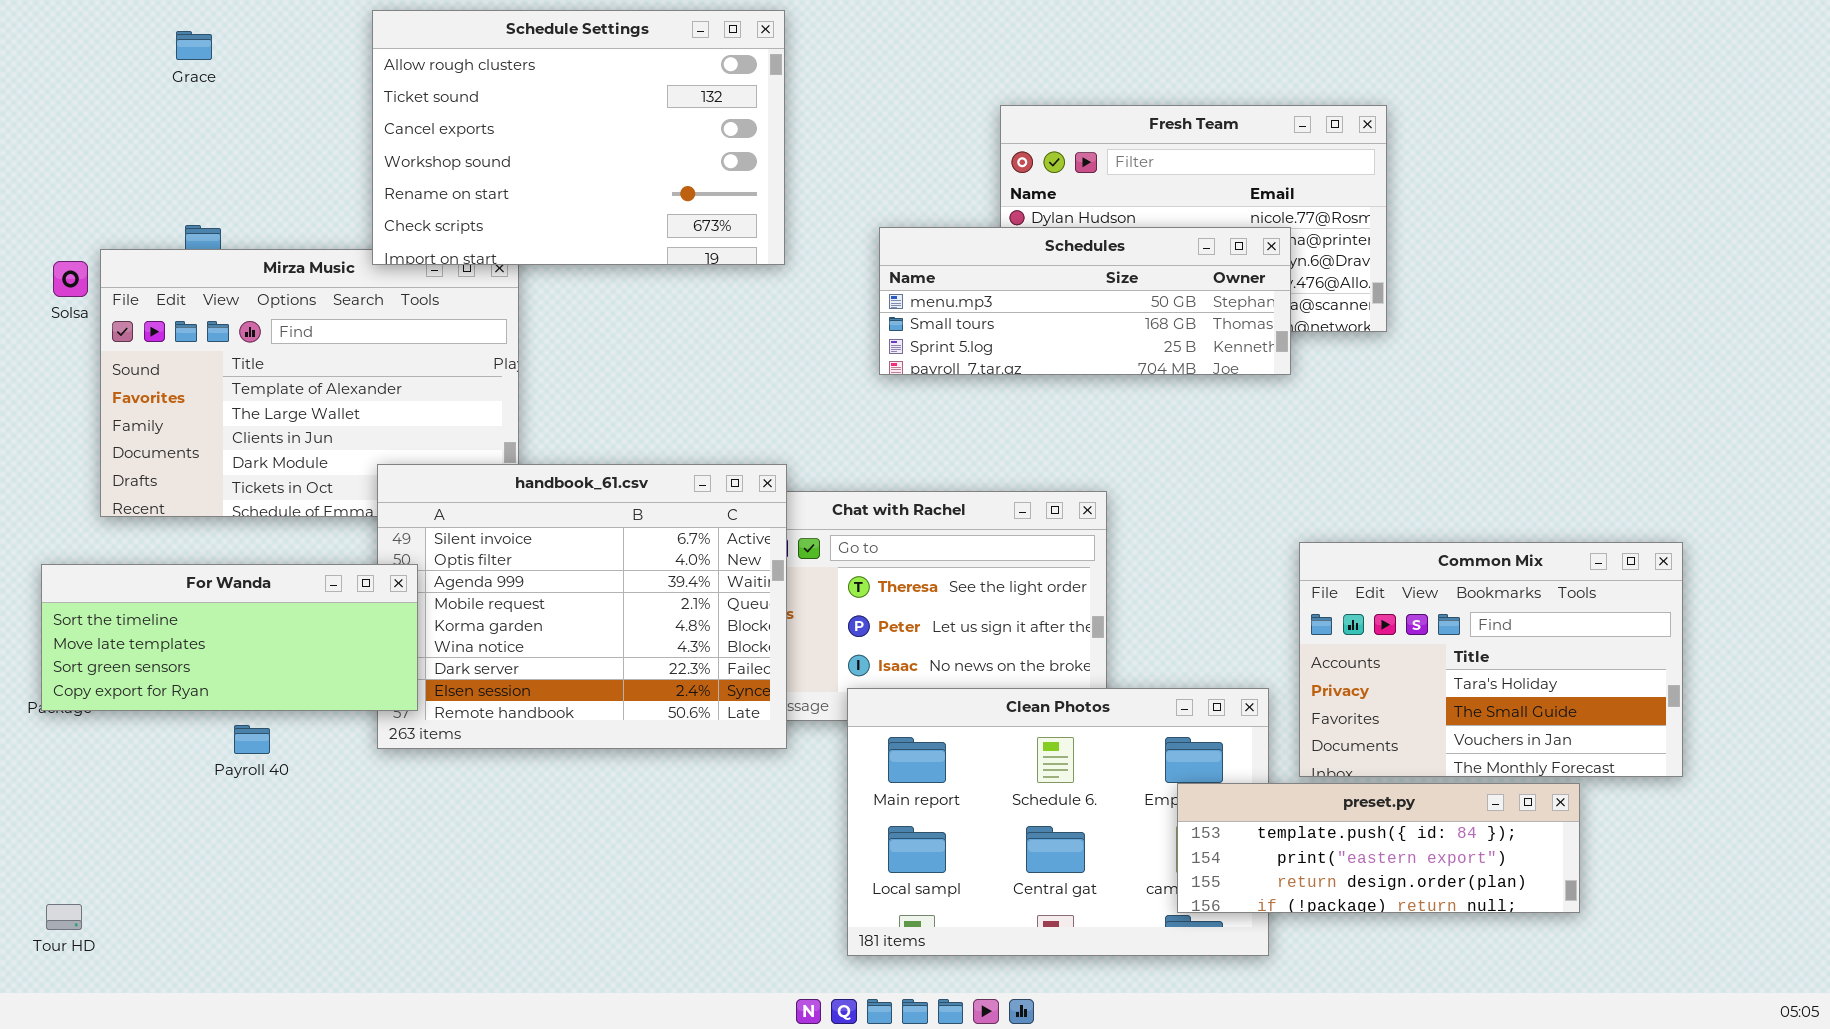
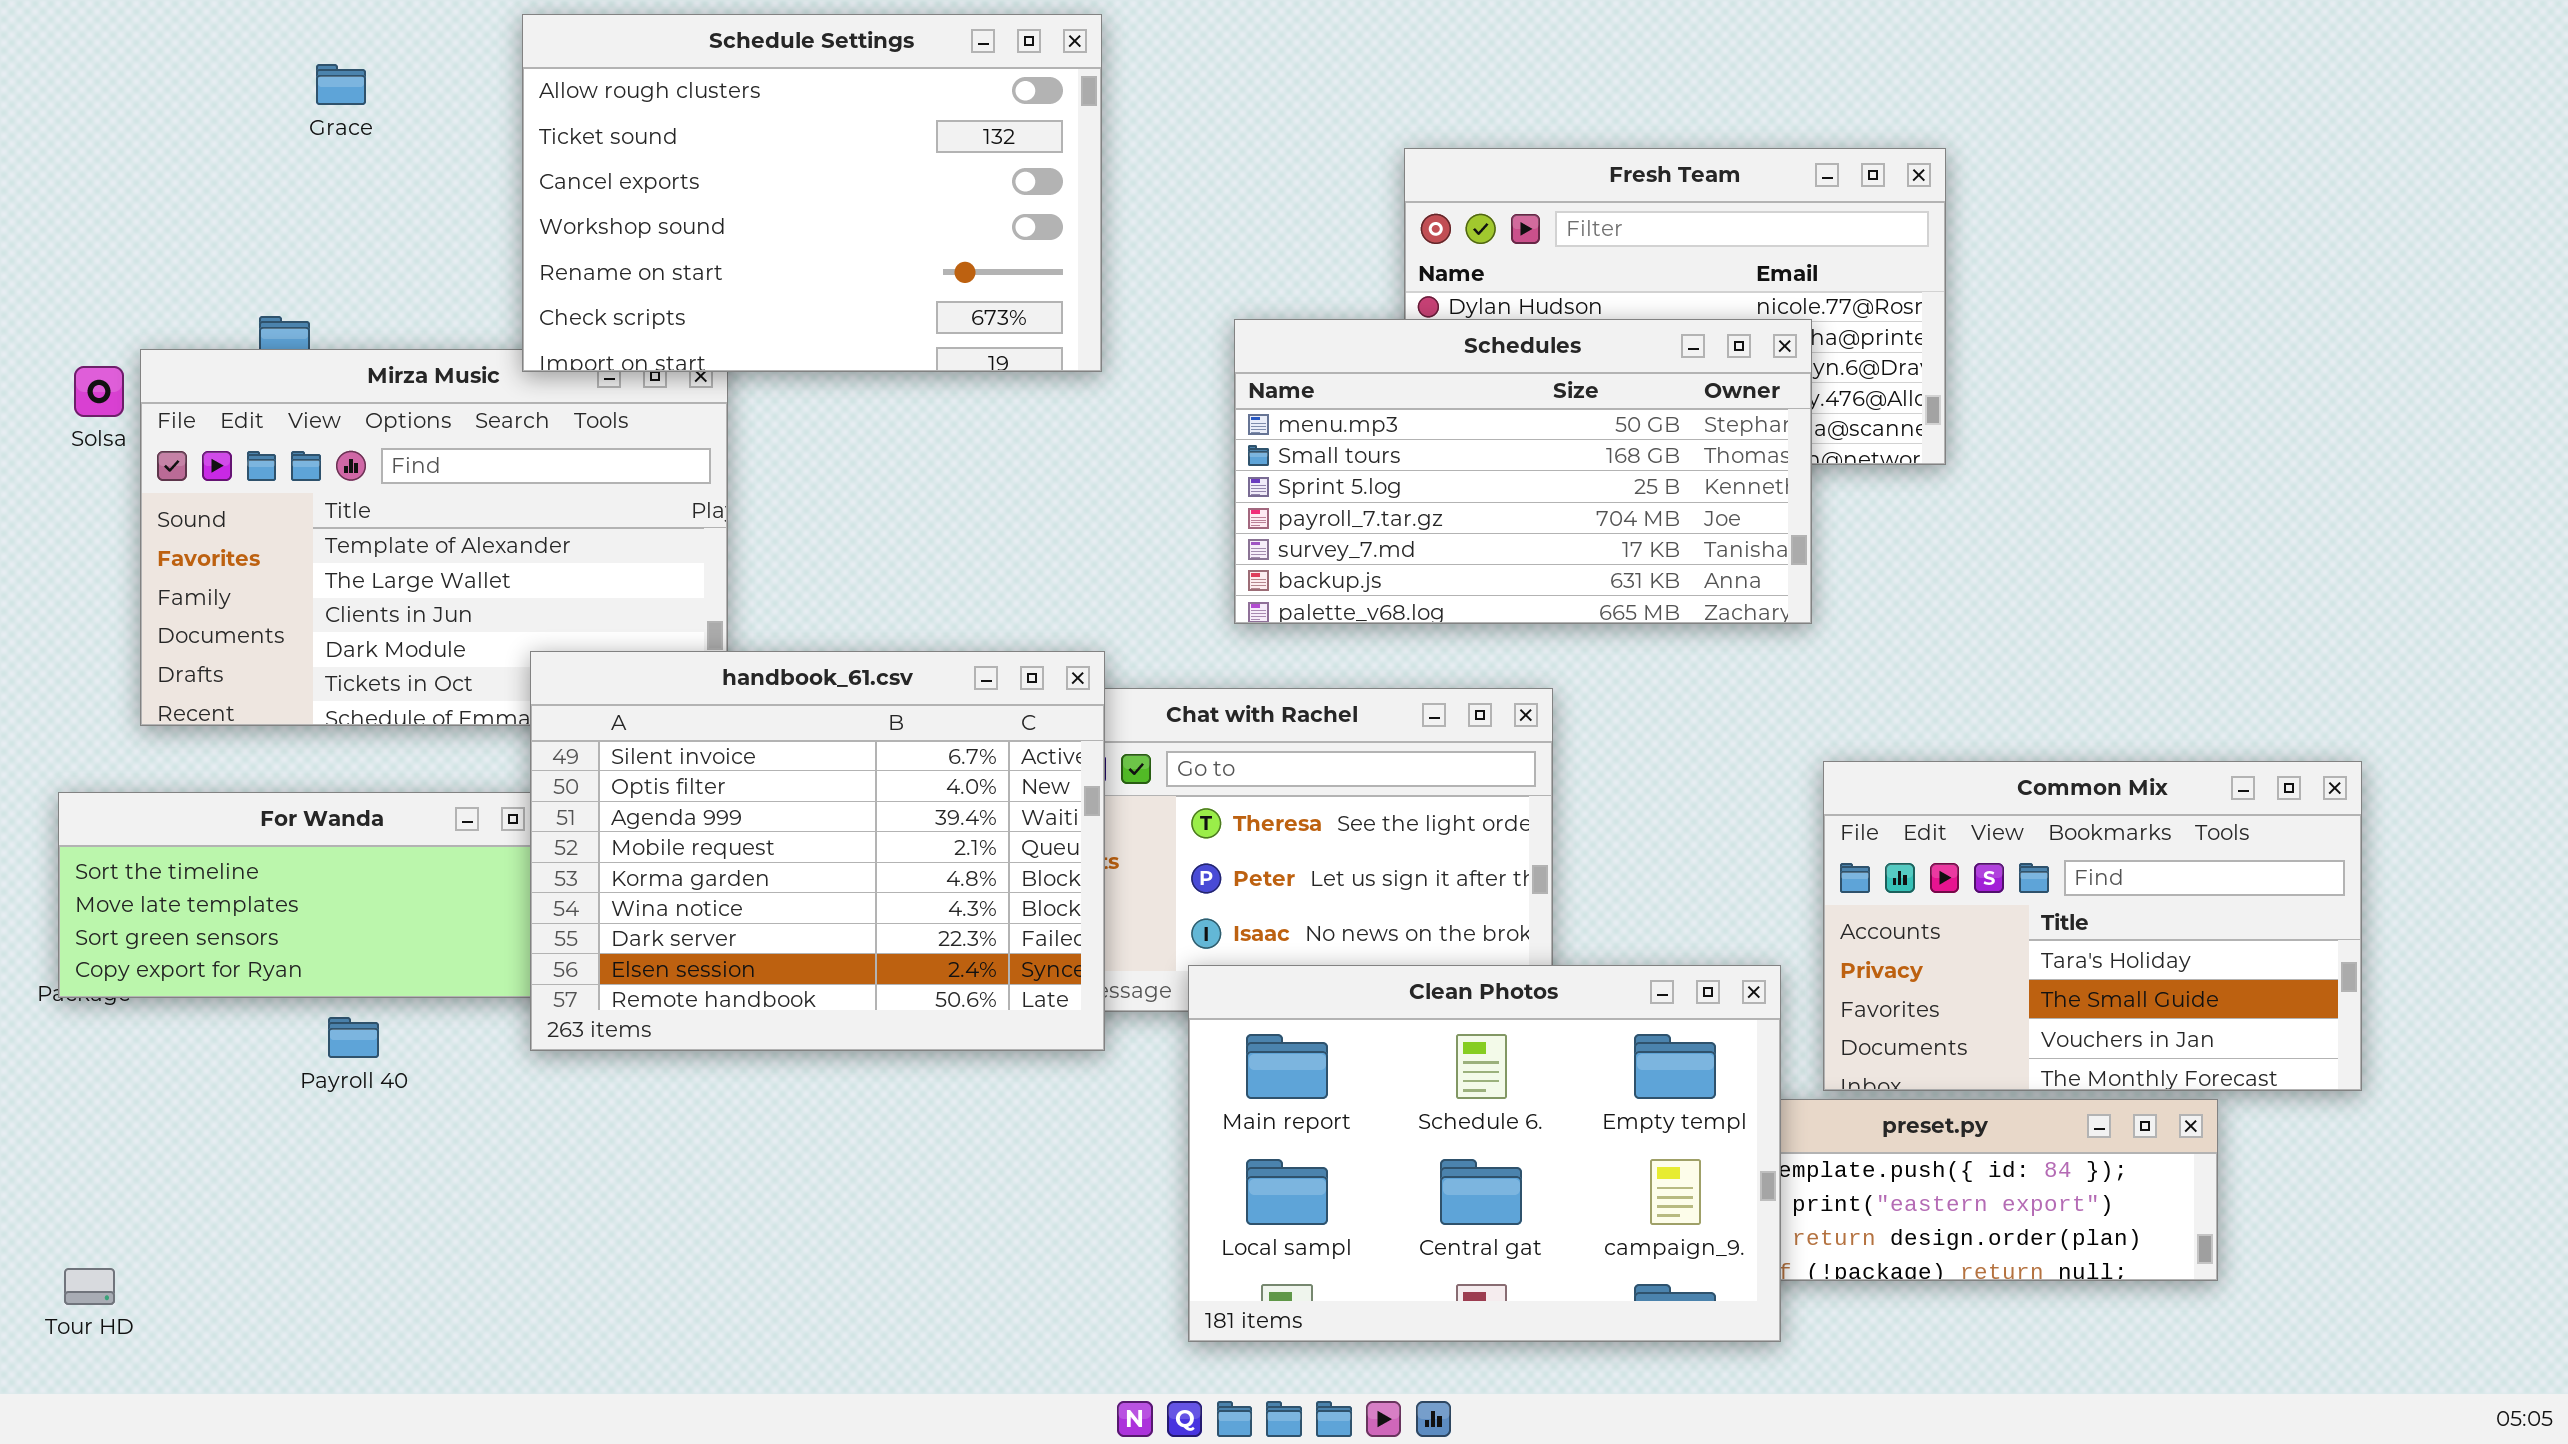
Grace: [176,31,212,60] -> [316,64,366,105], moved
Schedules: [879,227,1291,375] -> [1234,319,1812,624], resized
handbook_61.csv: [377,464,787,749] -> [530,651,1105,1051], raised
Clean Photos: [847,688,1269,956] -> [1188,965,1781,1342], raised

